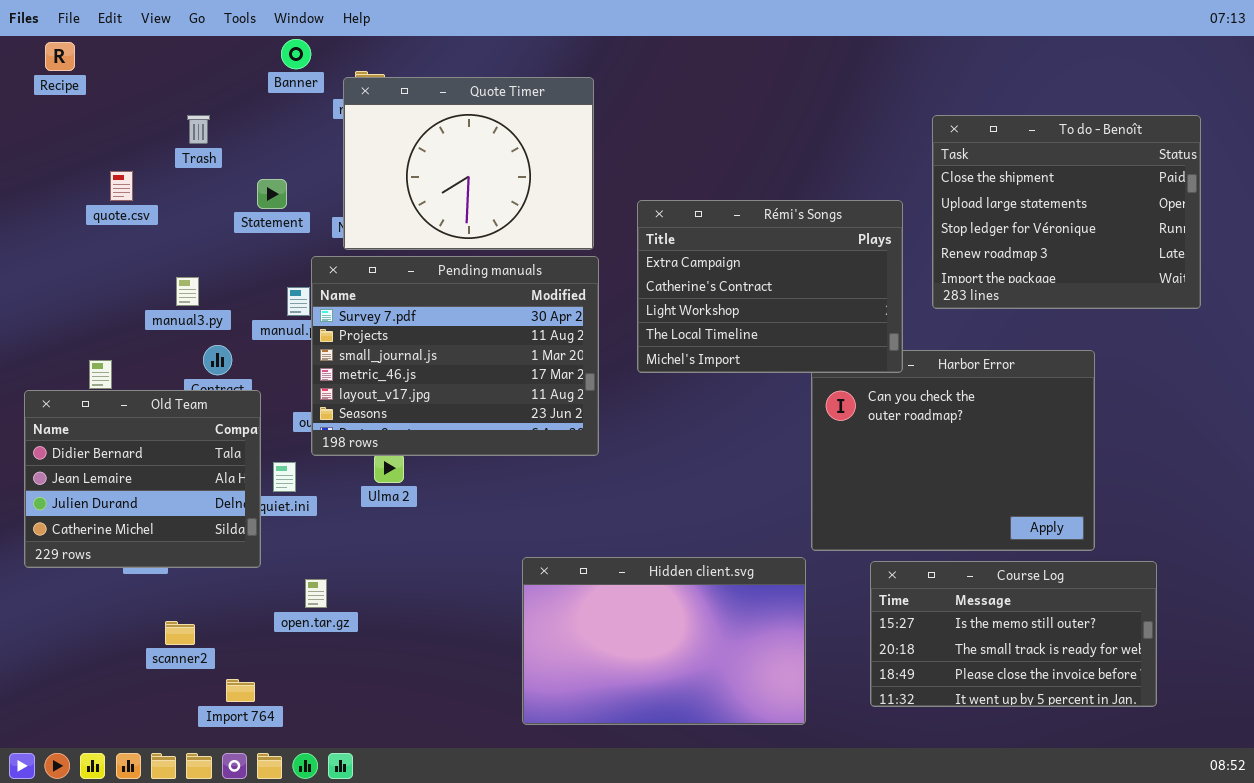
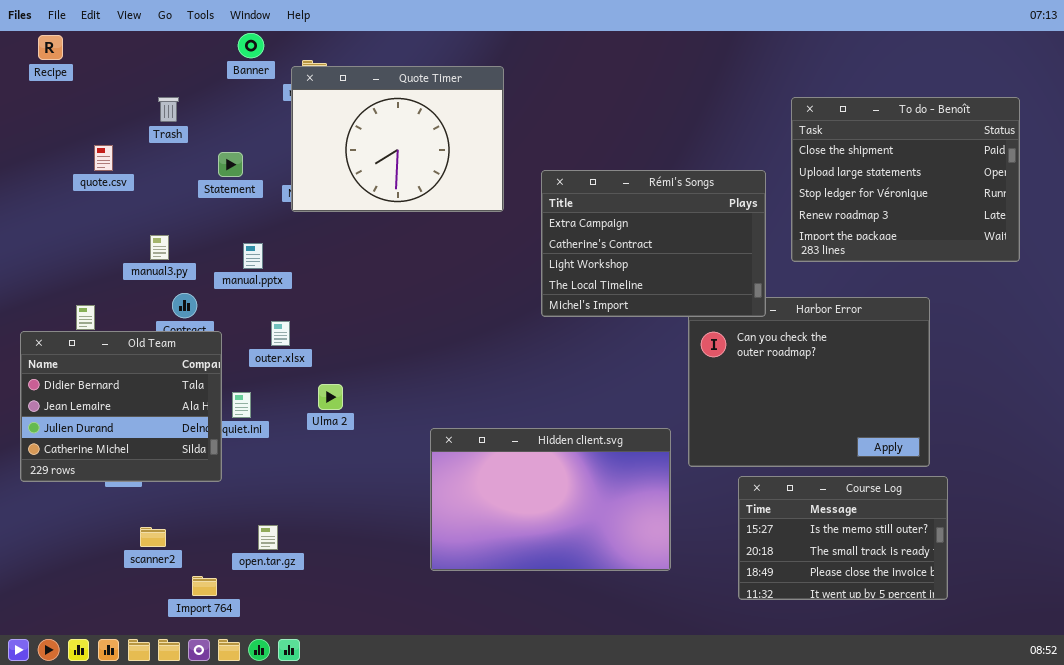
Pending manuals: [311,256,599,456] -> none, closed
Hidden client.svg: [522,557,806,725] -> [430,428,671,571], moved
Course Log: [870,561,1157,707] -> [738,476,948,600], resized
open.tar.gz: [305,579,327,608] -> [258,525,278,550], moved

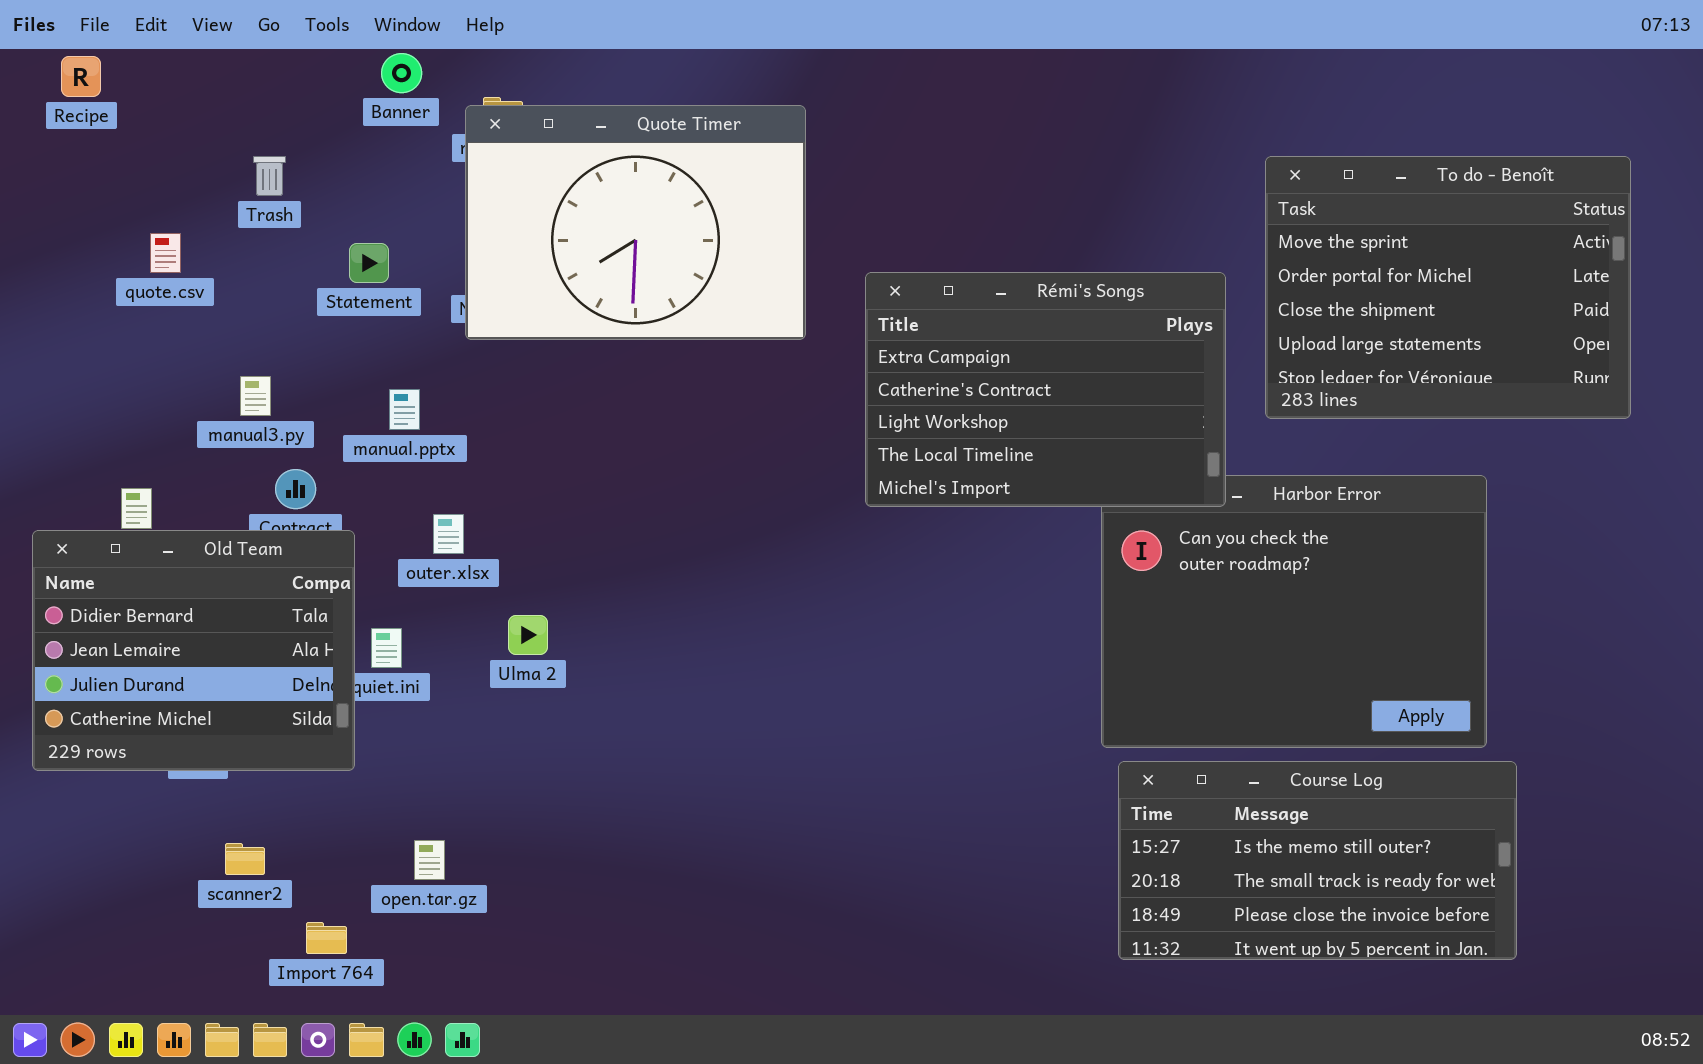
To do - Benoît: [791,97,1020,262] -> [1265,156,1631,419], scrolled up 2 rows
Hidden client.svg: [430,428,671,571] -> none, closed
Course Log: [738,476,948,600] -> [1118,761,1517,960], resized

